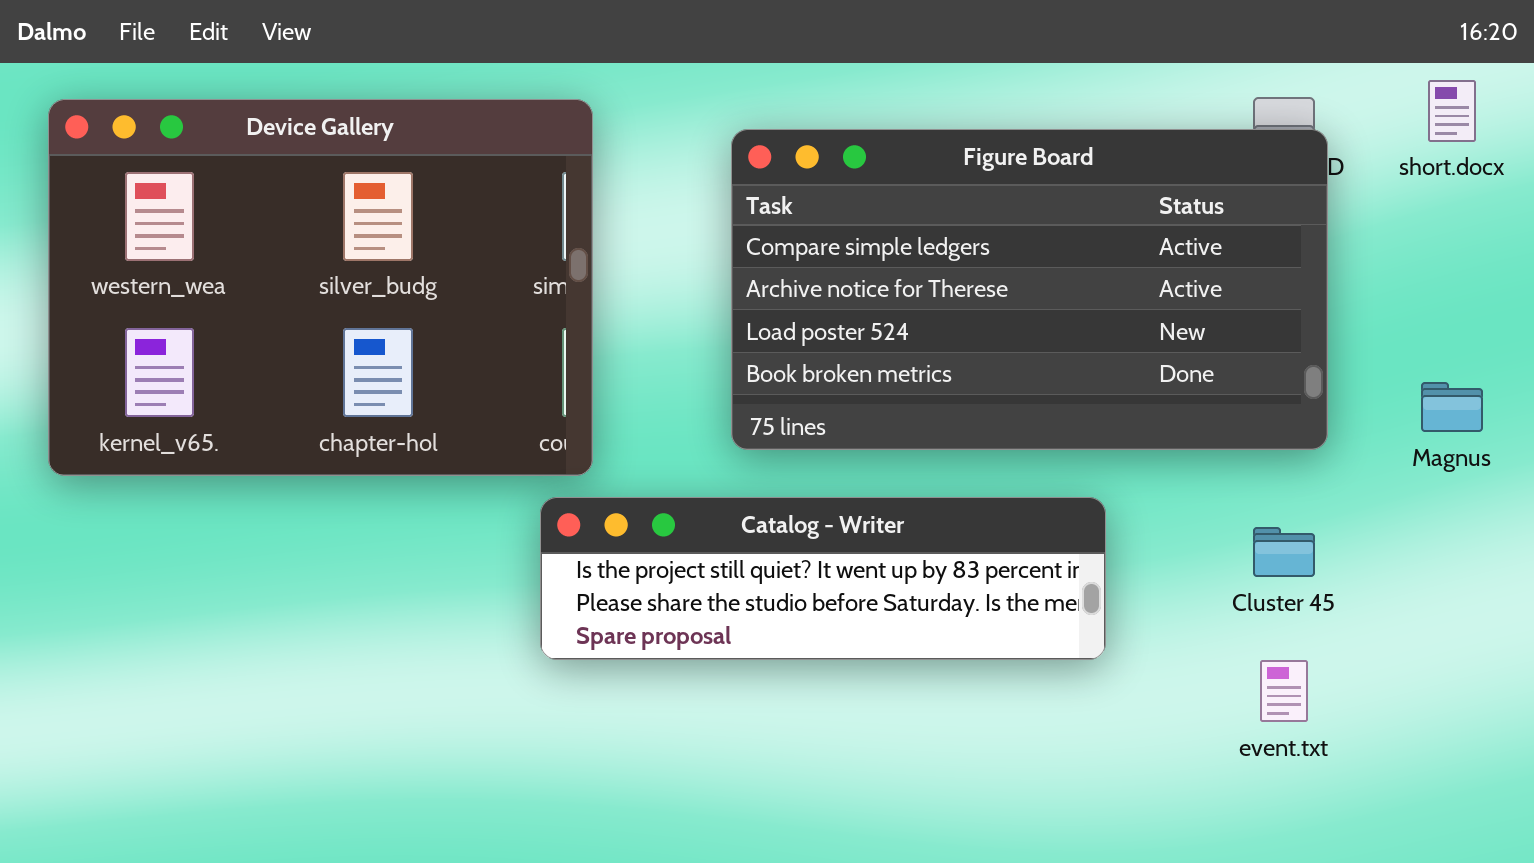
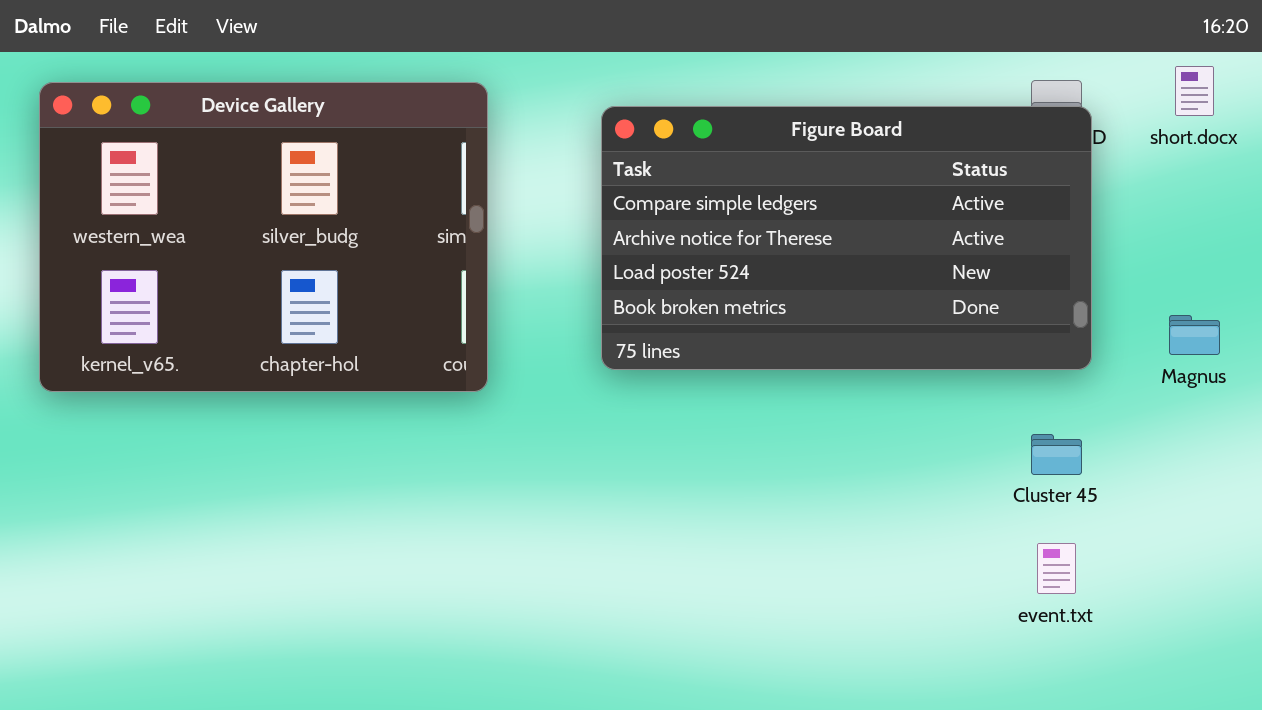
Catalog - Writer: [540,497,1106,660] -> none, closed

